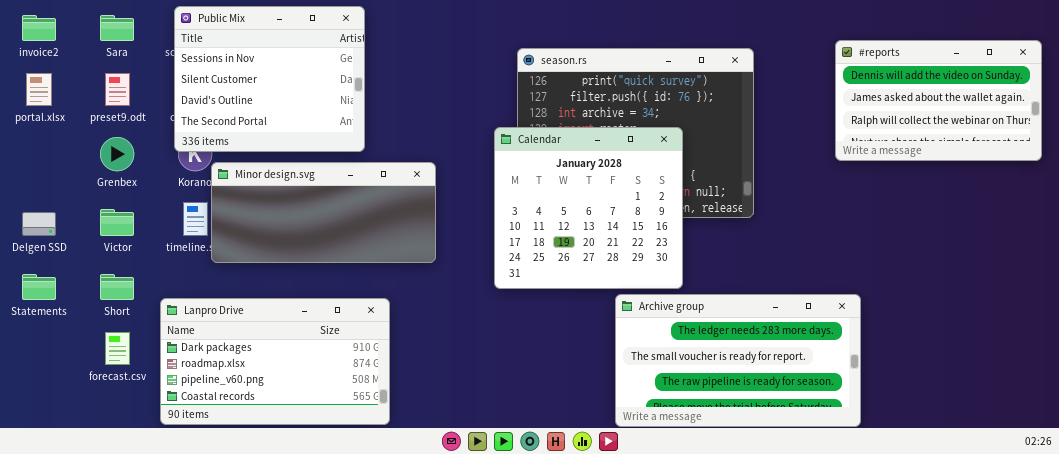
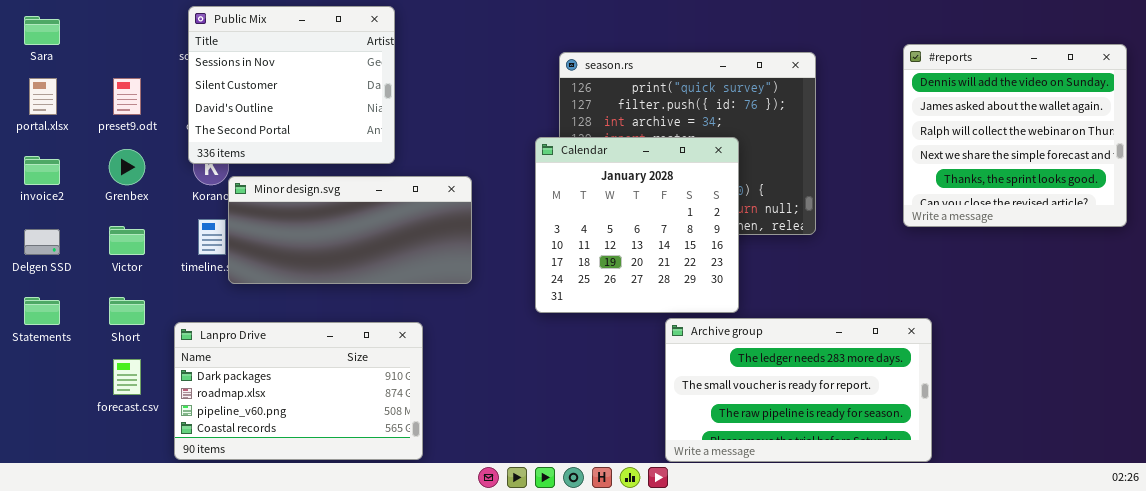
invoice2: [22,15,56,41] -> [24,156,60,185], moved
Sara: [100,15,134,41] -> [24,16,60,45], moved
#reports: [835,40,1042,161] -> [903,44,1127,227], resized

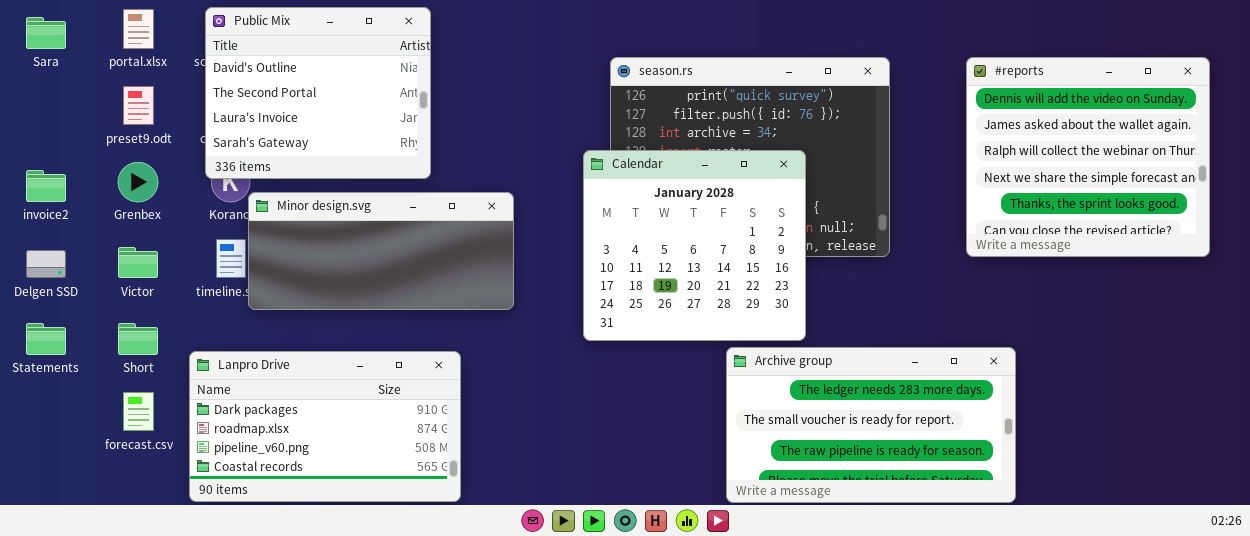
Public Mix: [188,6,395,164] -> [205,7,431,179], scrolled down 2 rows
#reports: [903,44,1127,227] -> [966,57,1210,257], moved
portal.xlsx: [29,78,57,115] -> [123,9,154,49], moved

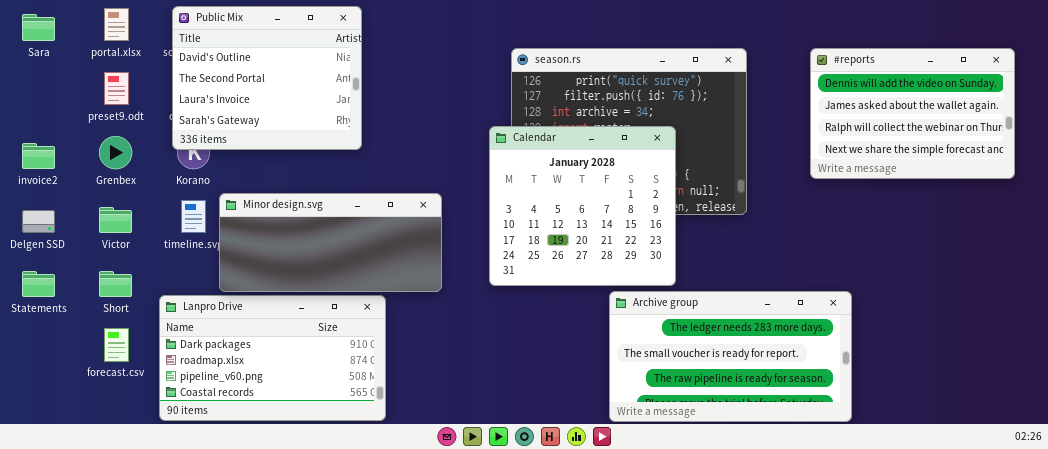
#reports: [966,57,1210,257] -> [810,48,1015,179], resized
Minor design.svg: [248,192,514,310] -> [219,193,442,292], moved

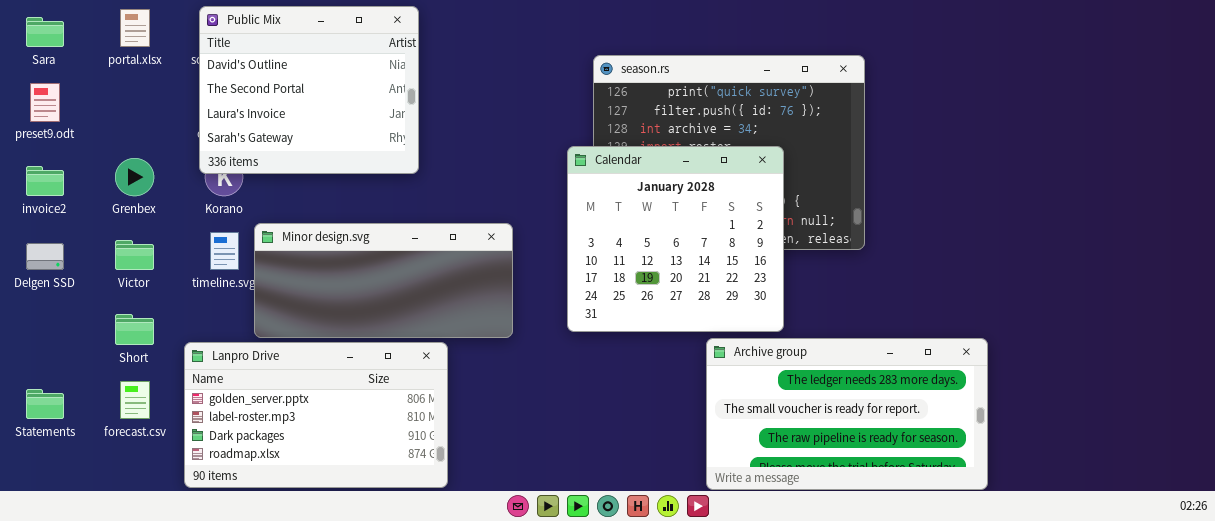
#reports: [810,48,1015,179] -> none, closed
preset9.odt: [104,72,129,105] -> [30,83,60,122], moved
Statements: [22,271,55,297] -> [26,389,64,419], moved
Lanpro Drive: [159,295,386,421] -> [184,342,448,488], scrolled up 2 rows

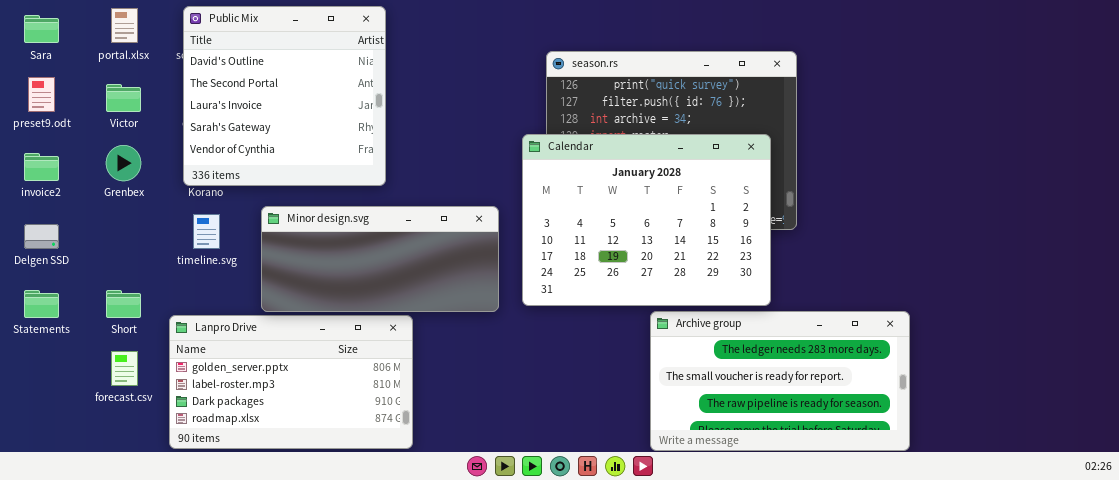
Public Mix: [199,6,419,174] -> [183,6,386,186], resized
Calendar: [567,146,784,332] -> [522,134,771,306], resized
Minor design.svg: [254,223,513,338] -> [261,206,499,312], moved
Victor: [115,240,154,270] -> [106,84,141,112], moved
Statements: [26,389,64,419] -> [24,290,59,318], moved

